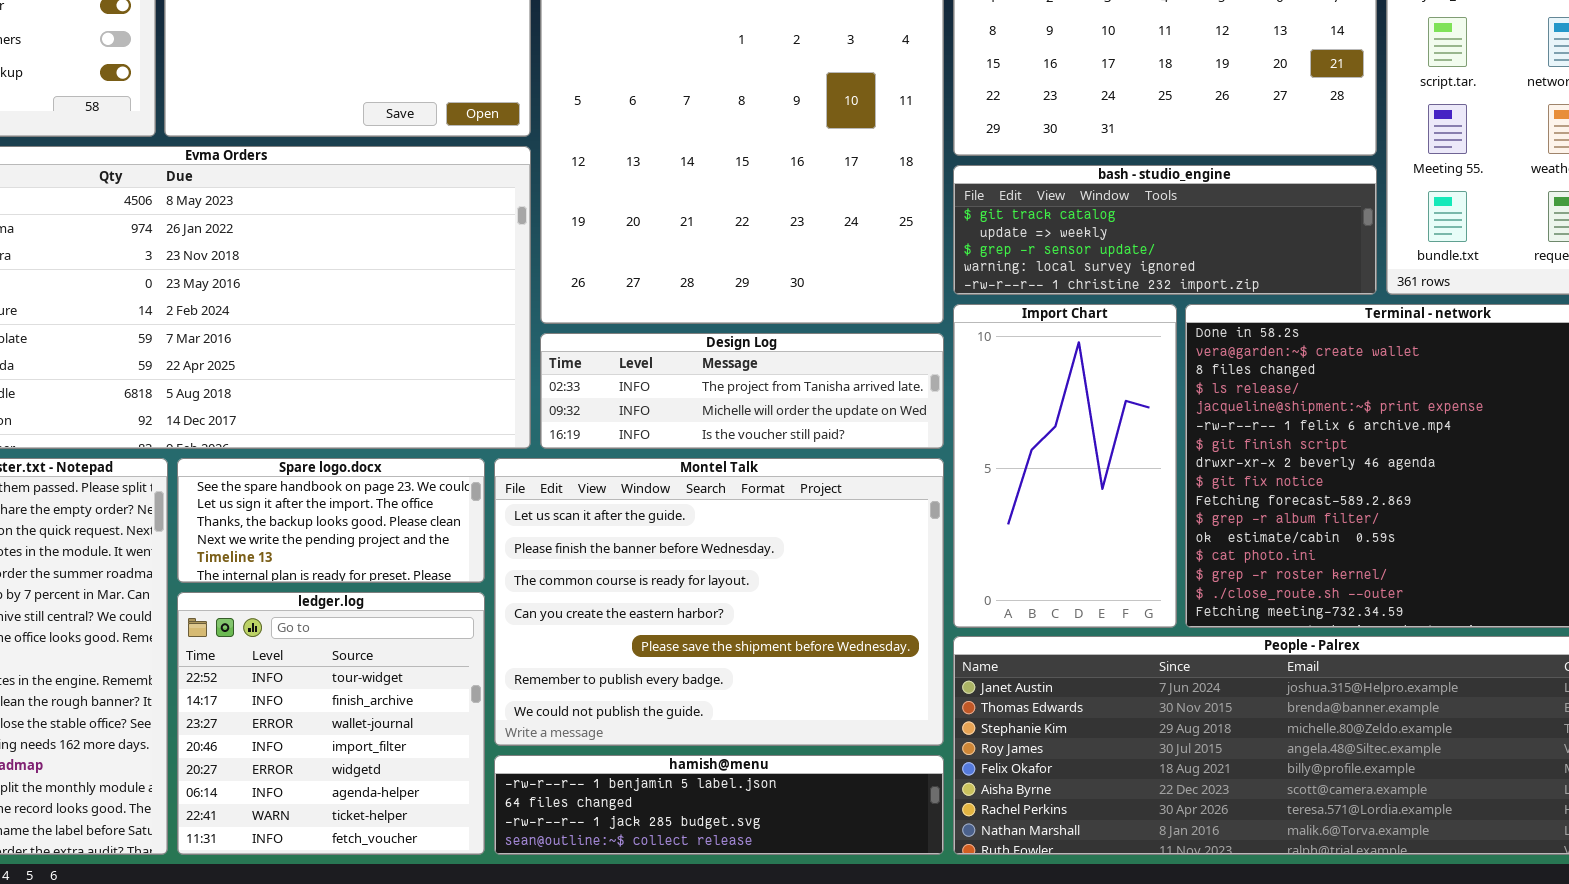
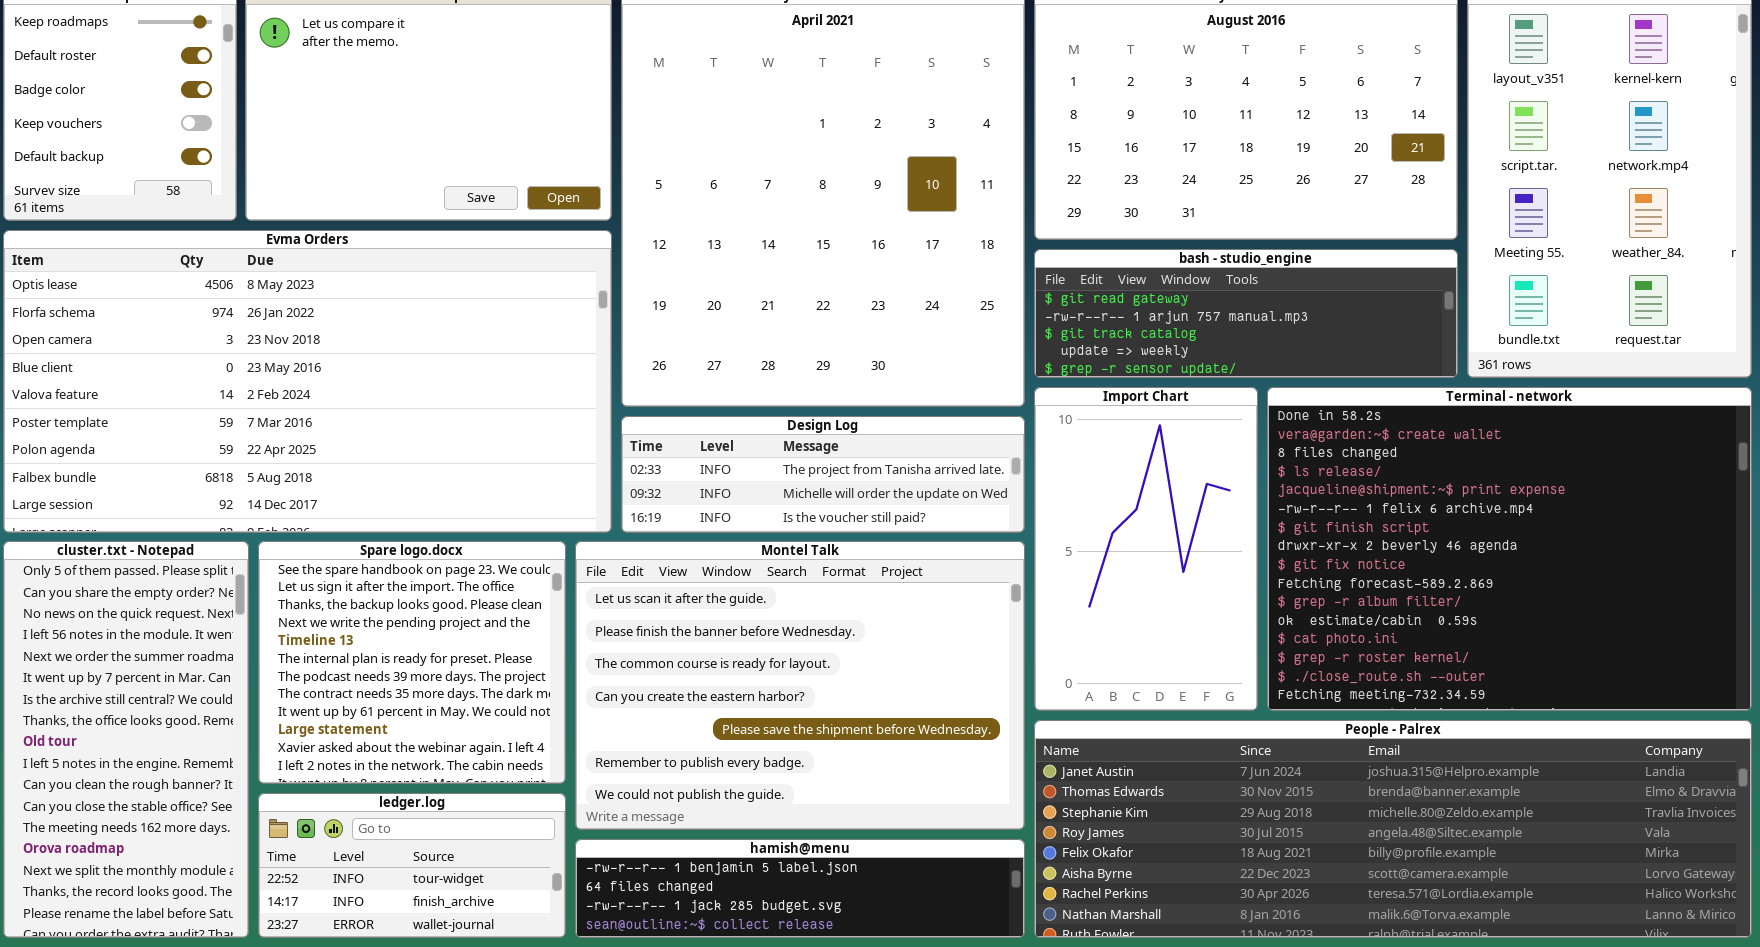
bash - studio_engine: [953,165,1377,295] -> [1034,249,1458,378], scrolled up 2 rows
Spare logo.docx: [177,458,485,583] -> [258,541,566,784], resized
ledger.log: [177,592,485,855] -> [258,793,566,938], resized

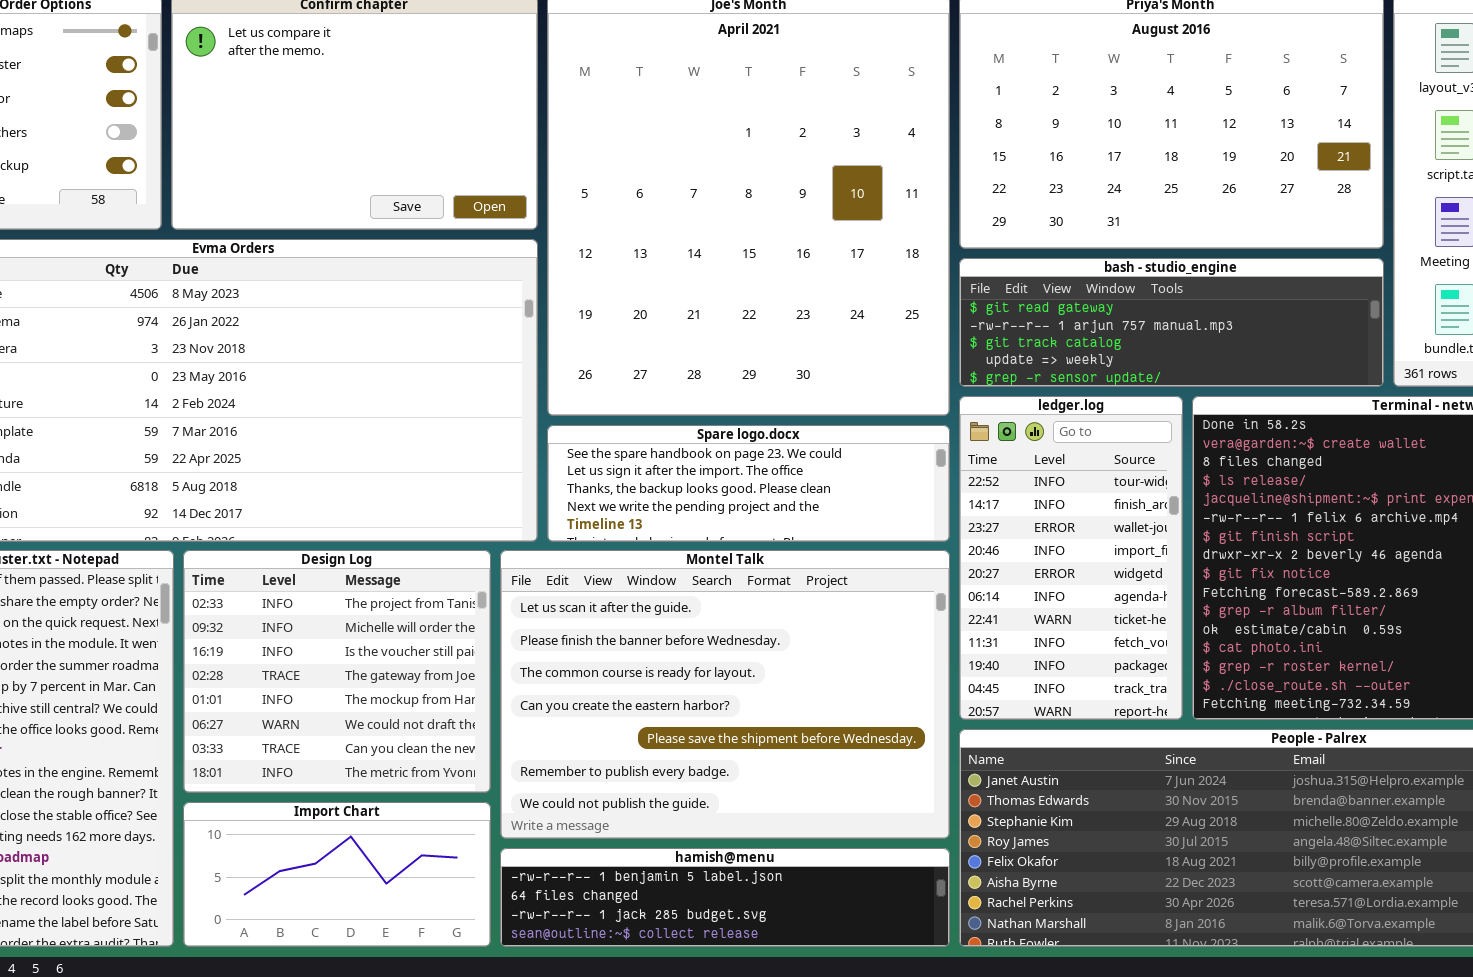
Import Chart: [1034,387,1258,711] -> [183,802,491,947], moved, resized
Design Log: [621,416,1025,533] -> [183,550,491,793], moved, resized
Spare logo.docx: [258,541,566,784] -> [547,425,950,542], moved, resized
ledger.log: [258,793,566,938] -> [959,396,1183,720], moved, resized

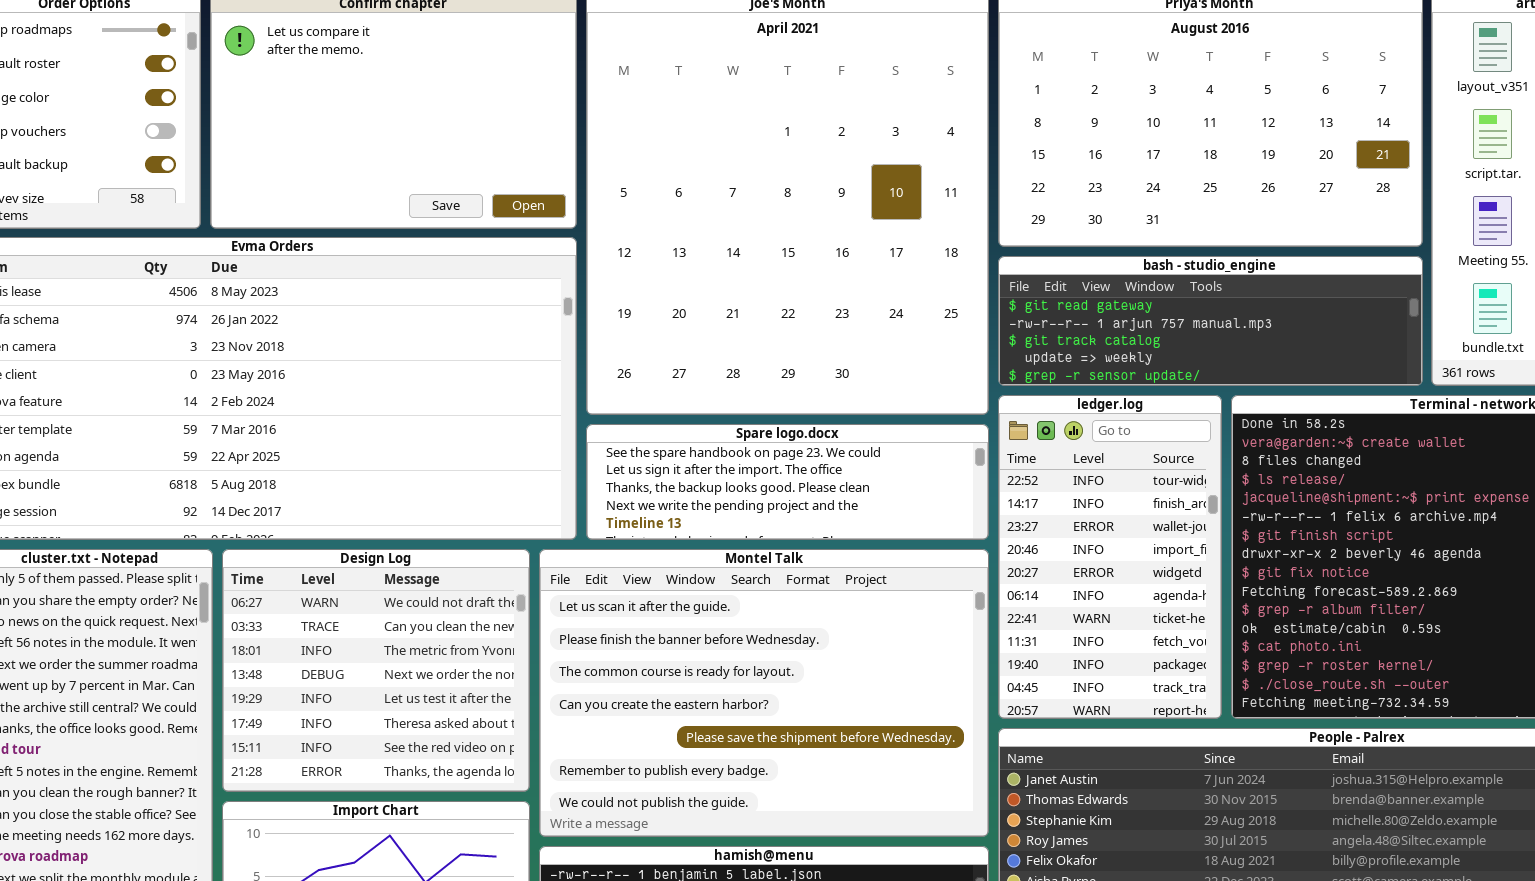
Design Log: [183,550,491,793] -> [222,549,530,792], scrolled down 5 rows

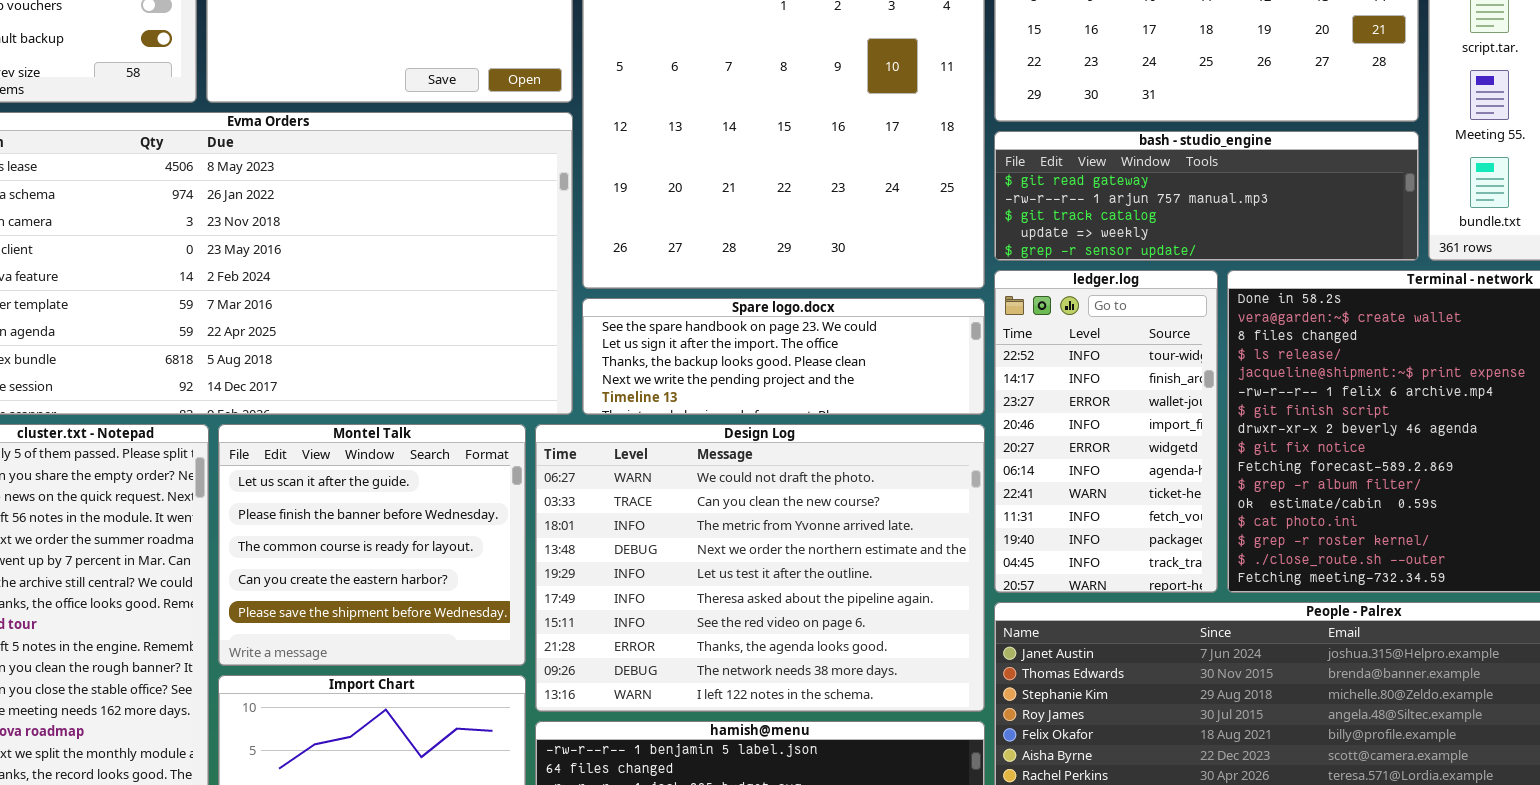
Design Log: [222,549,530,792] -> [535,424,985,712], moved, resized
Montel Talk: [539,549,989,837] -> [218,424,526,666], moved, resized

